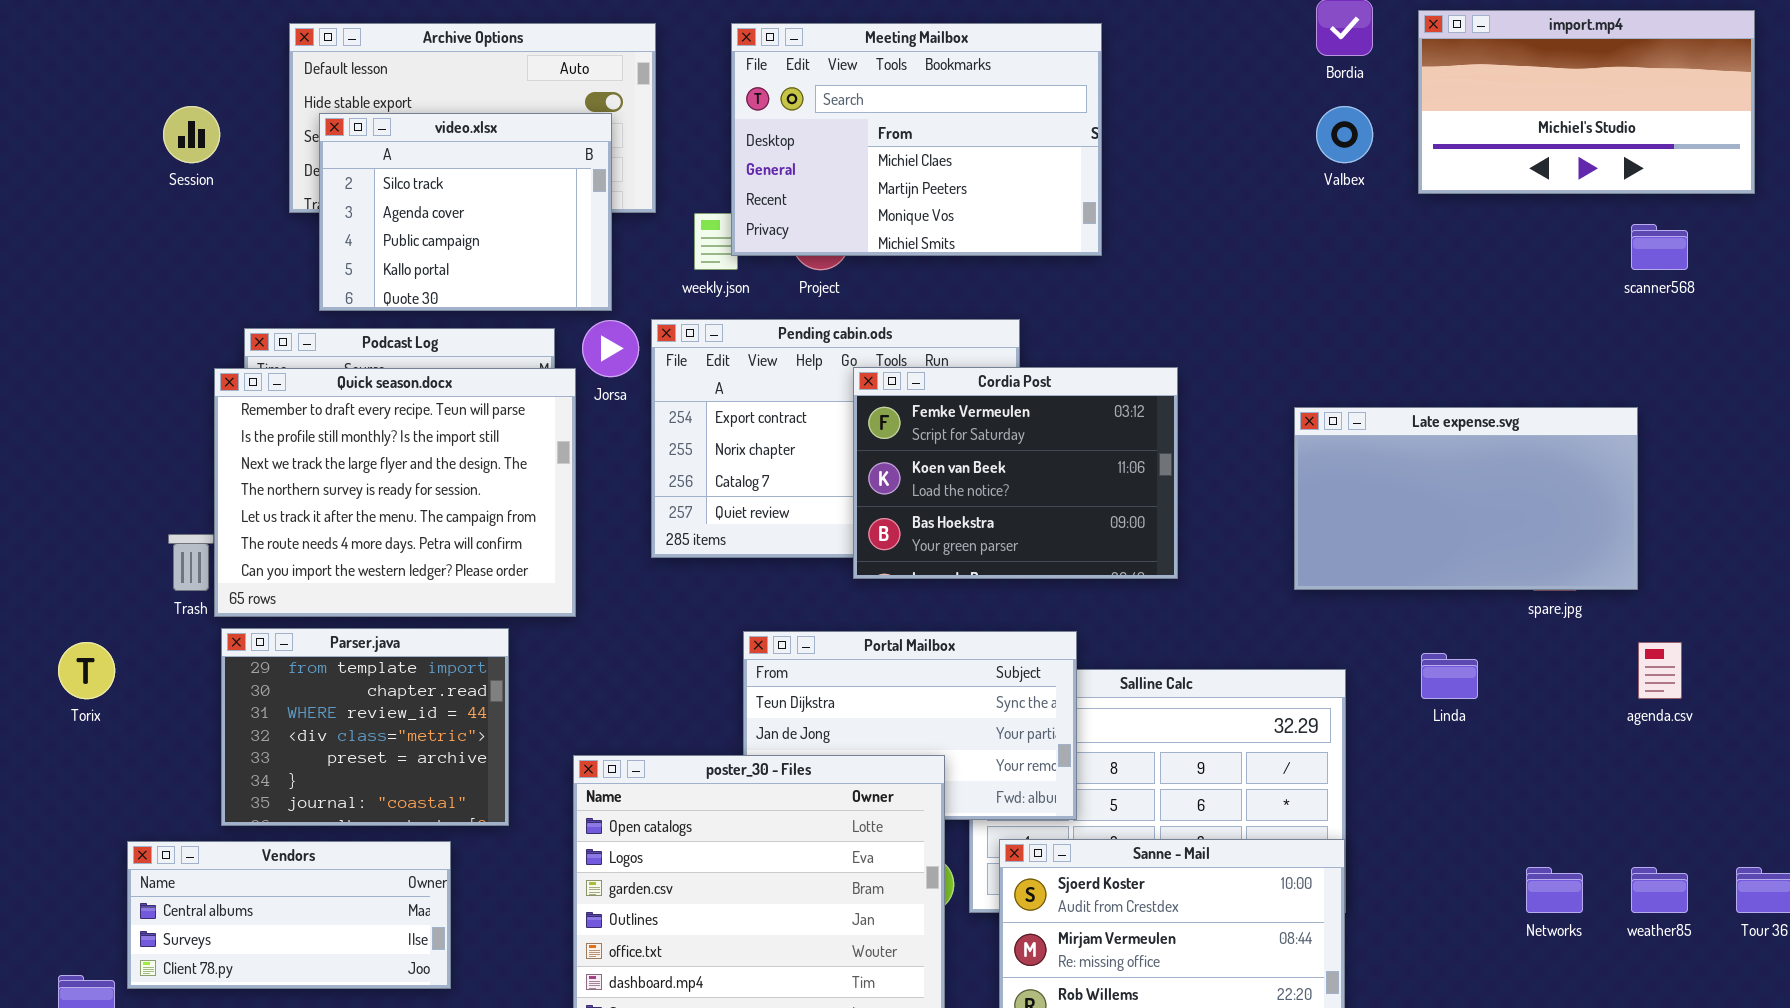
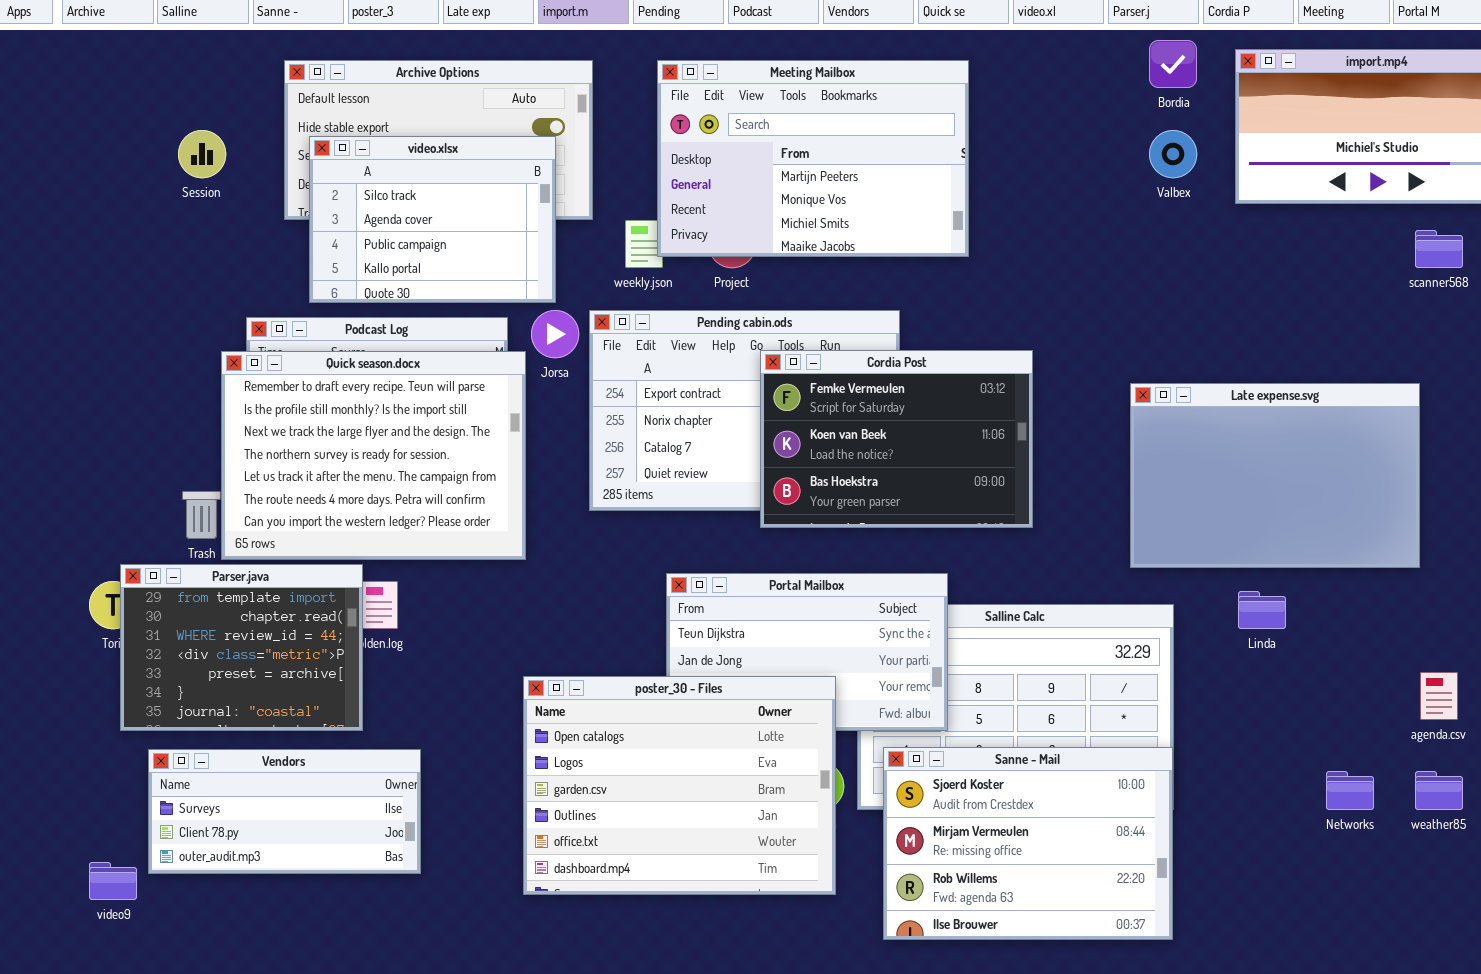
Meeting Mailbox: [731,23,1102,256] -> [657,60,969,257], scrolled down 1 row
Late expense.svg: [1294,407,1638,590] -> [1130,383,1420,568], resized
Parser.java: [221,628,509,826] -> [120,564,363,731], moved
agenda.csv: [1638,642,1682,699] -> [1420,672,1458,720], moved
Vendors: [127,841,451,989] -> [148,749,421,874], scrolled down 1 row

